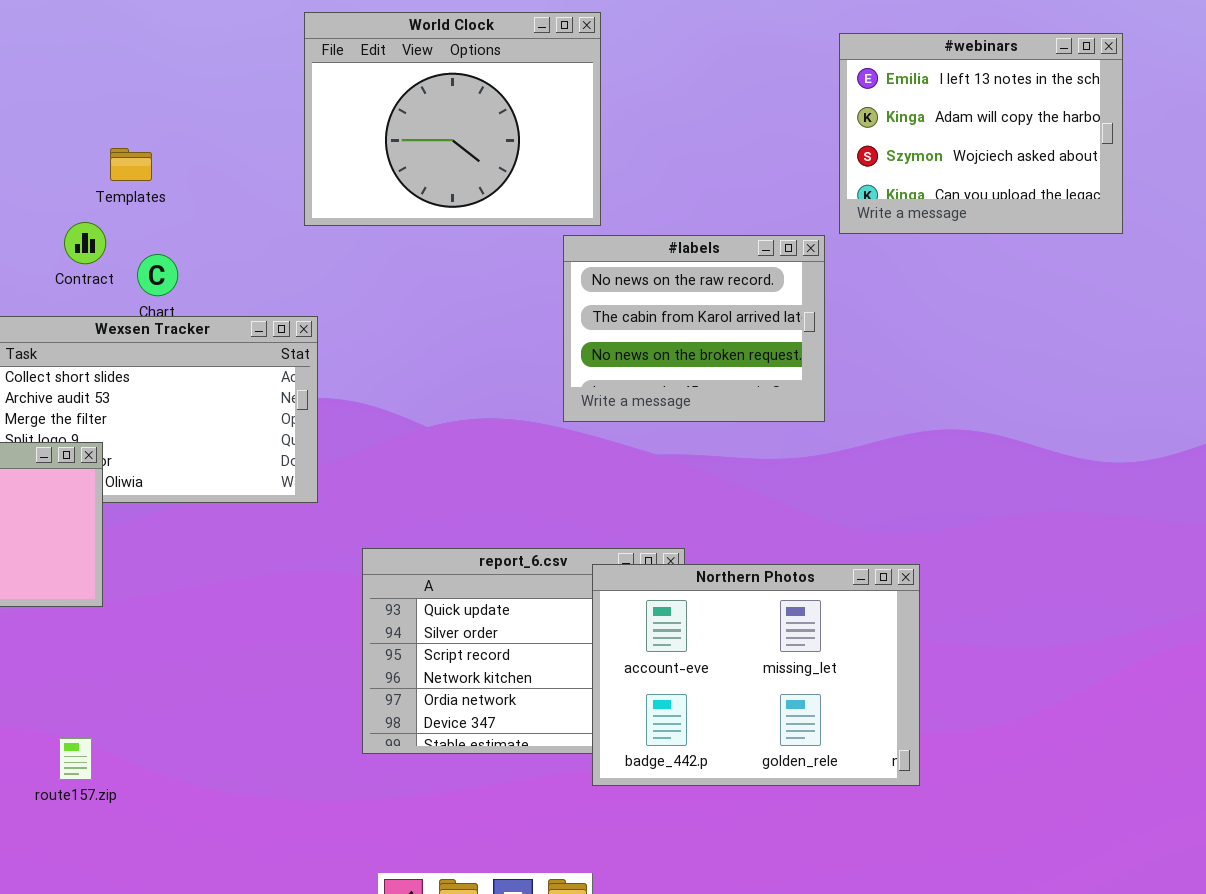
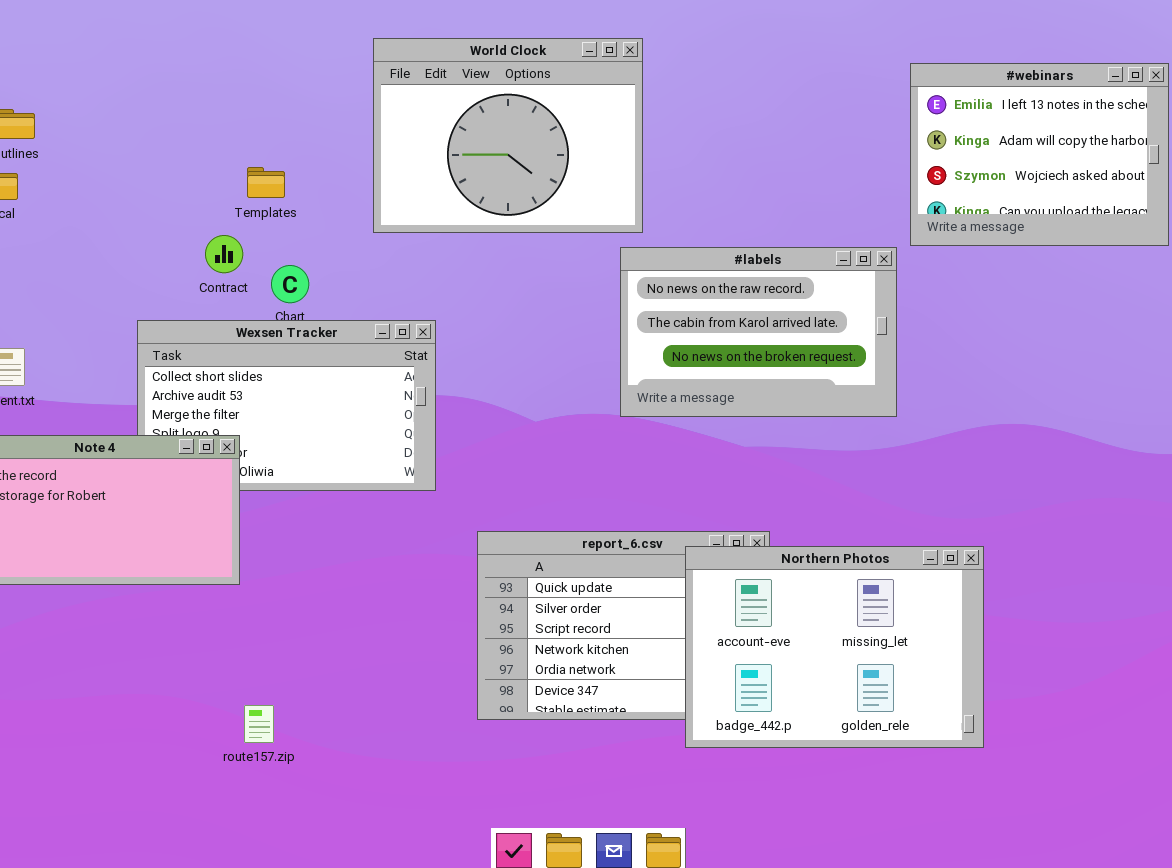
World Clock: [304,12,601,226] -> [373,38,643,233], moved
#labels: [563,235,825,422] -> [620,247,897,417], resized
route157.zip: [59,738,92,780] -> [244,705,274,743], moved

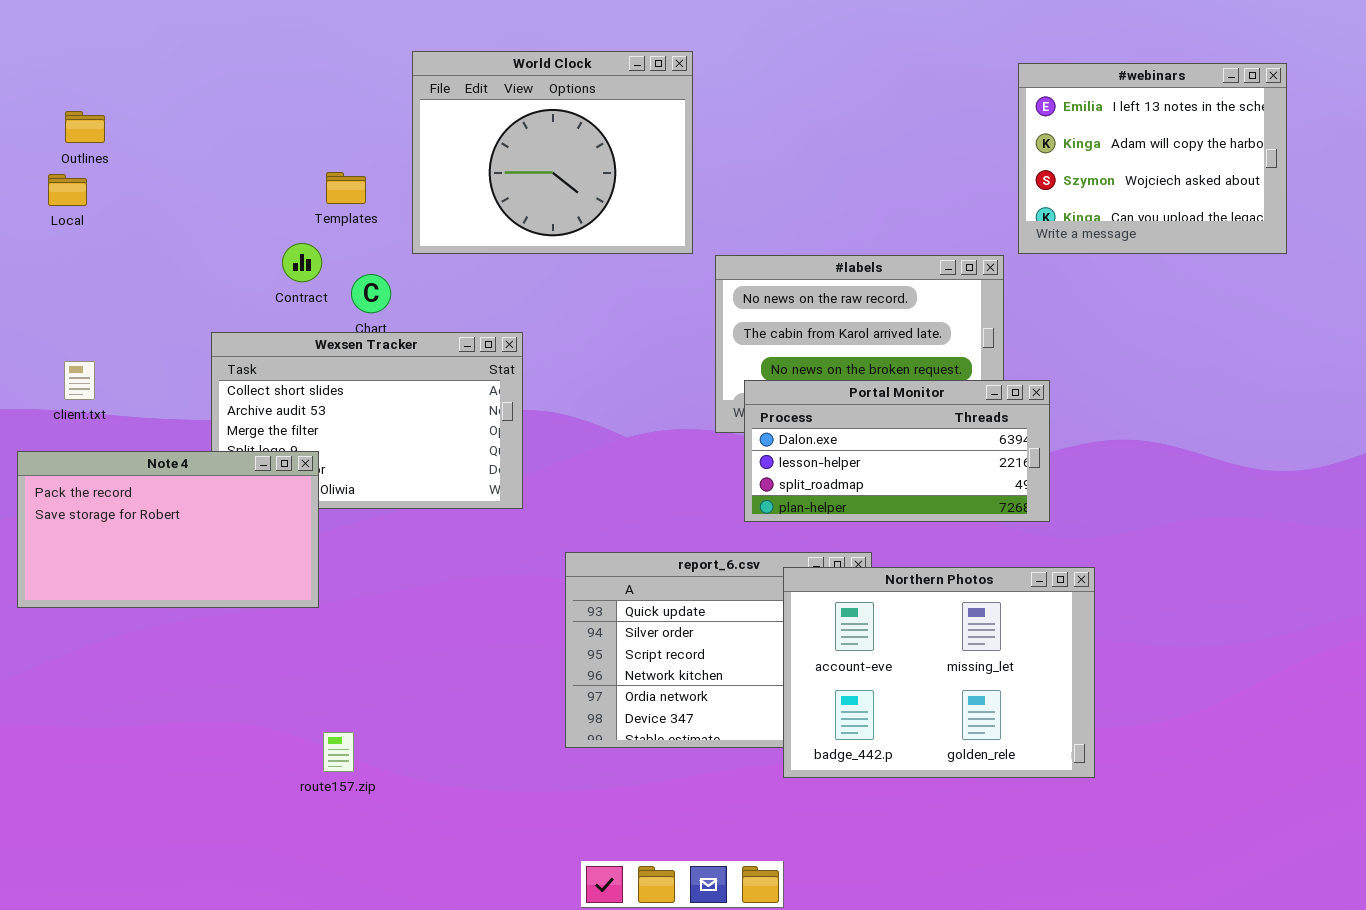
World Clock: [373,38,643,233] -> [412,51,693,254], moved
Portal Monitor: none -> [744,380,1050,522], opened

